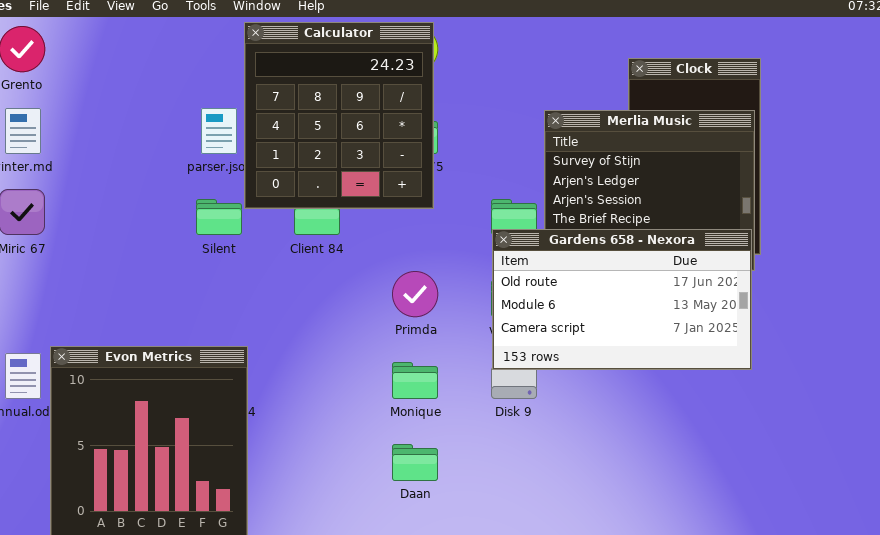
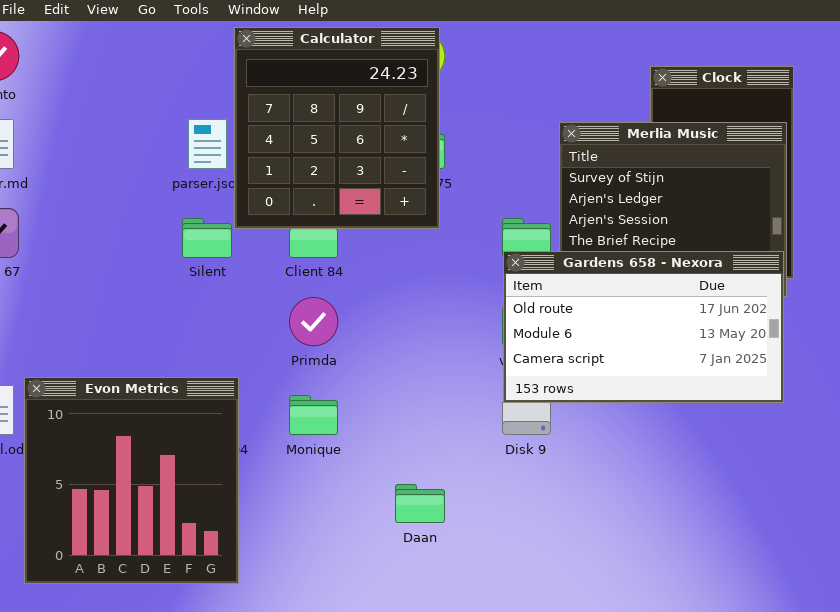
Primda: [392,271,438,317] -> [289,297,338,346], moved
Monique: [392,362,438,399] -> [289,395,338,435], moved

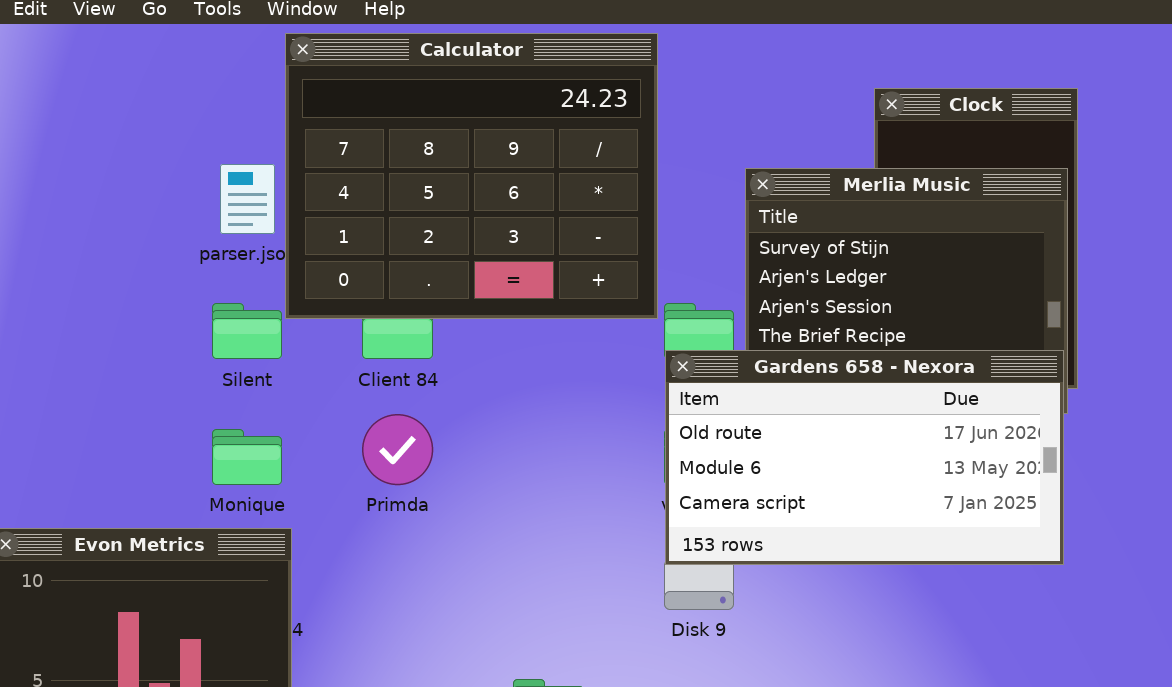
Calculator: [234,27,440,229] -> [285,33,658,319], resized
Monique: [289,395,338,435] -> [212,429,282,485], moved

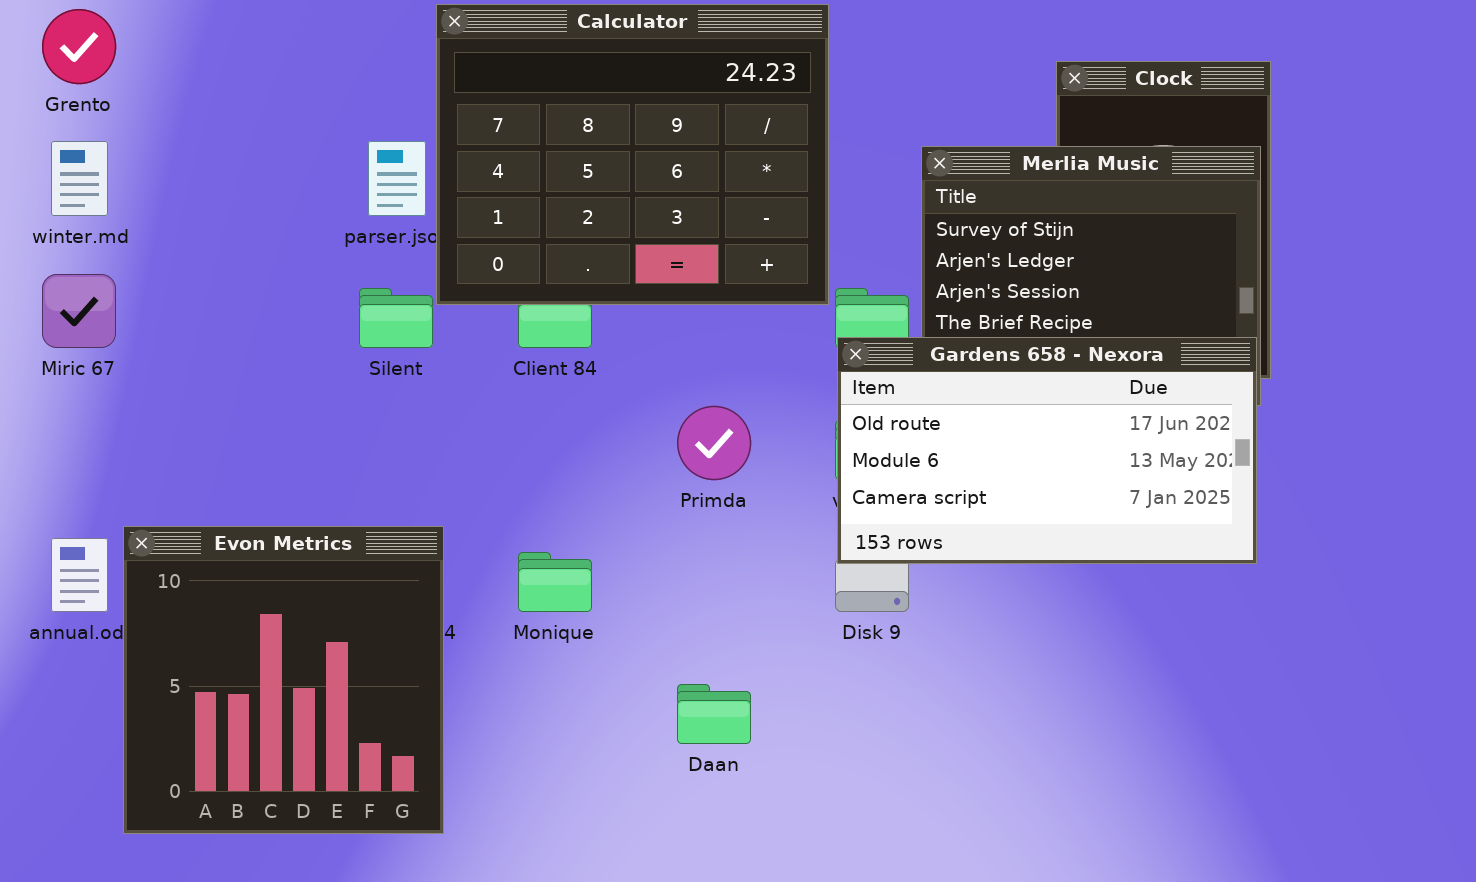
Primda: [362,414,433,485] -> [677,406,751,480], moved
Monique: [212,429,282,485] -> [518,552,592,612], moved

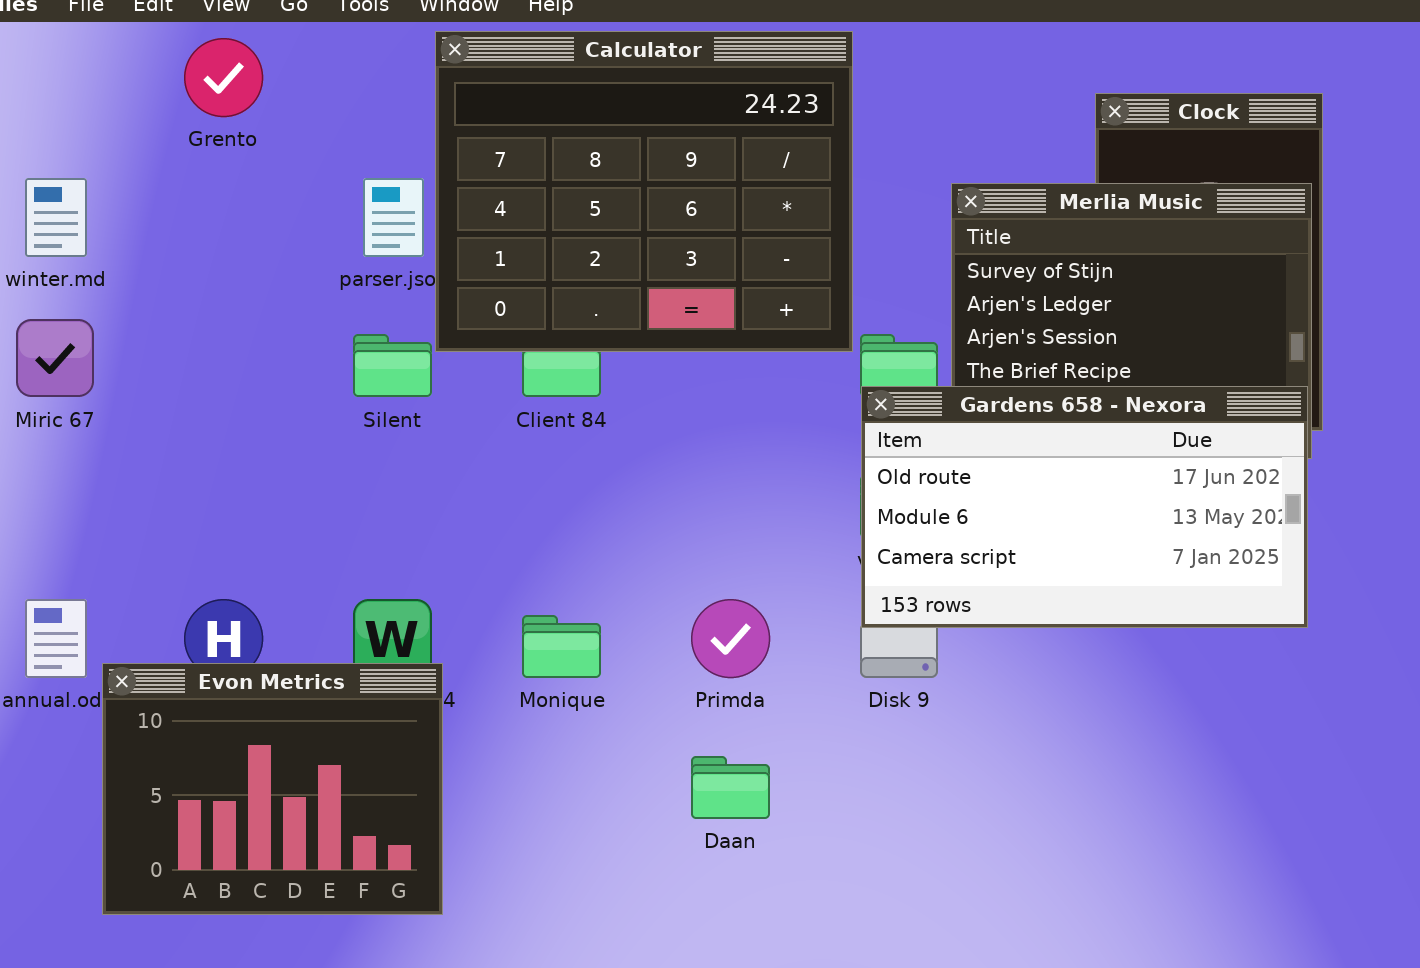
Grento: [42,9,116,84] -> [184,38,263,117], moved
Primda: [677,406,751,480] -> [691,599,770,678], moved
Evon Metrics: [123,526,444,834] -> [102,663,443,915], resized

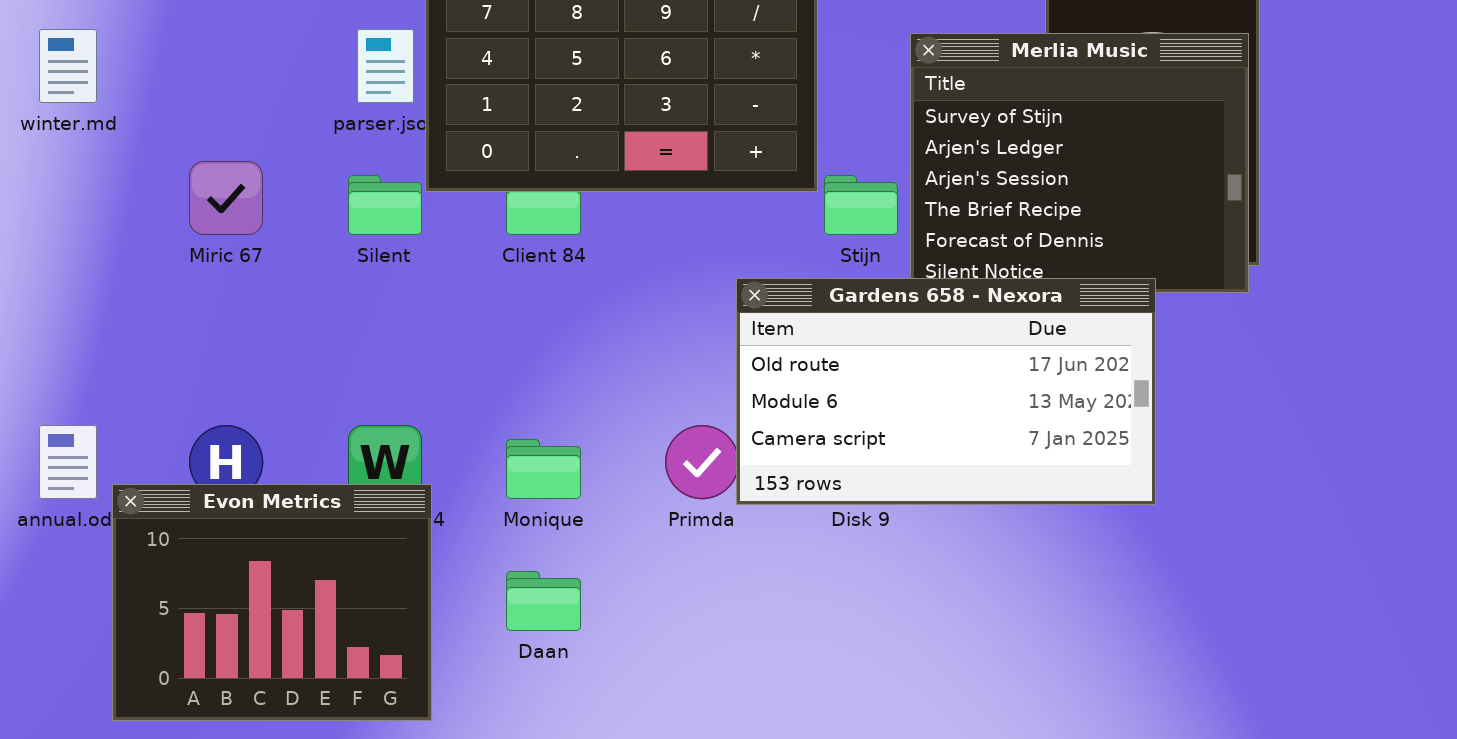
Miric 67: [16,319,94,397] -> [189,161,263,235], moved
Gardens 658 - Nexora: [861,386,1308,628] -> [736,278,1156,505], moved
Daan: [691,756,770,819] -> [506,571,581,631], moved

